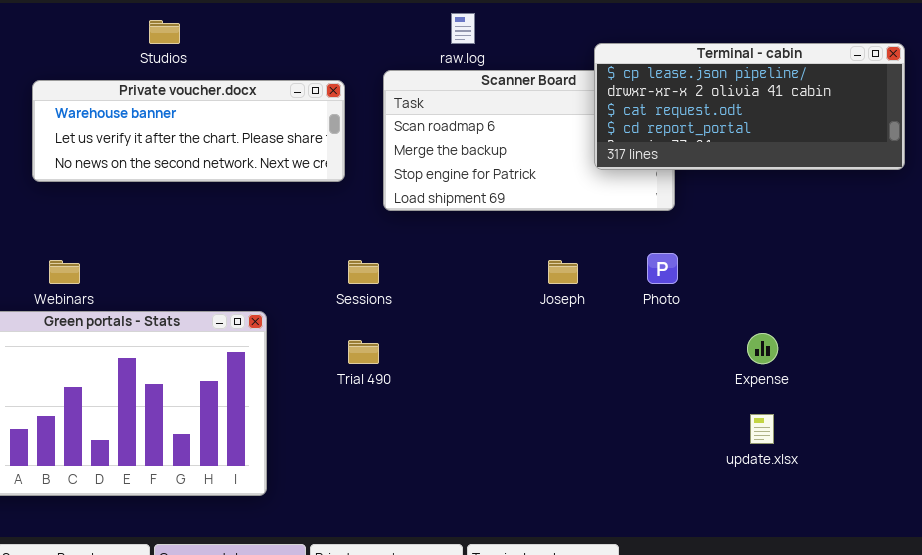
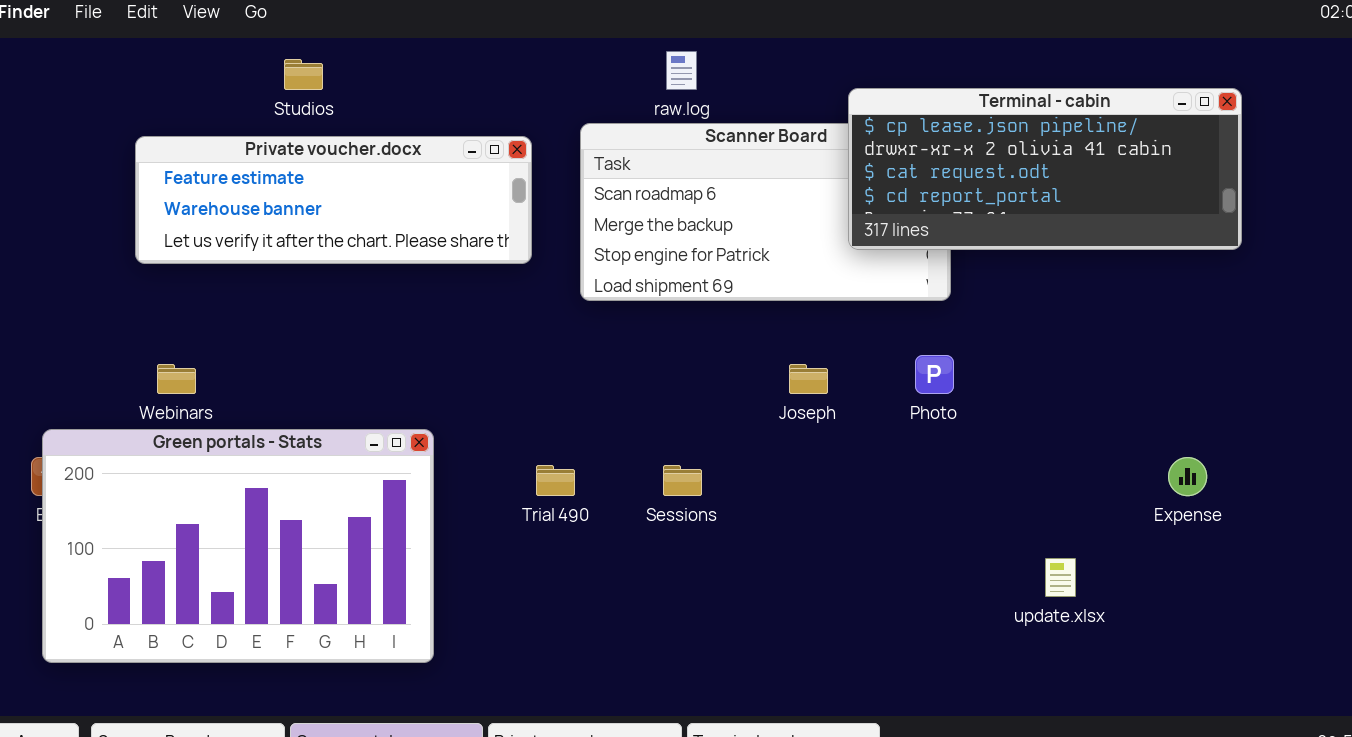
Private voucher.docx: [32,80,345,182] -> [135,136,532,264], scrolled up 1 row
Sessions: [348,260,379,284] -> [663,465,702,496], moved
Expense: [747,333,778,364] -> [1168,457,1207,496], moved

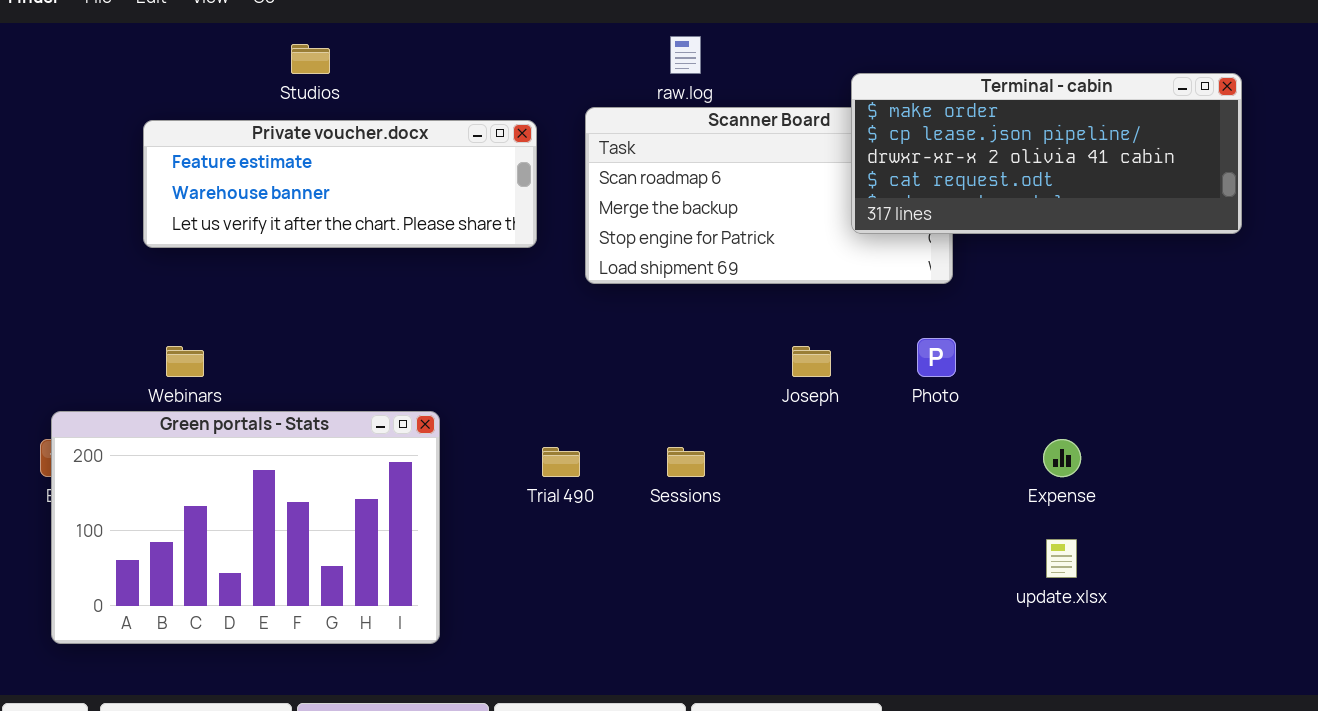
Terminal - cabin: [848,88,1242,250] -> [851,73,1242,234], scrolled up 1 row
Expense: [1168,457,1207,496] -> [1043,439,1081,477], moved

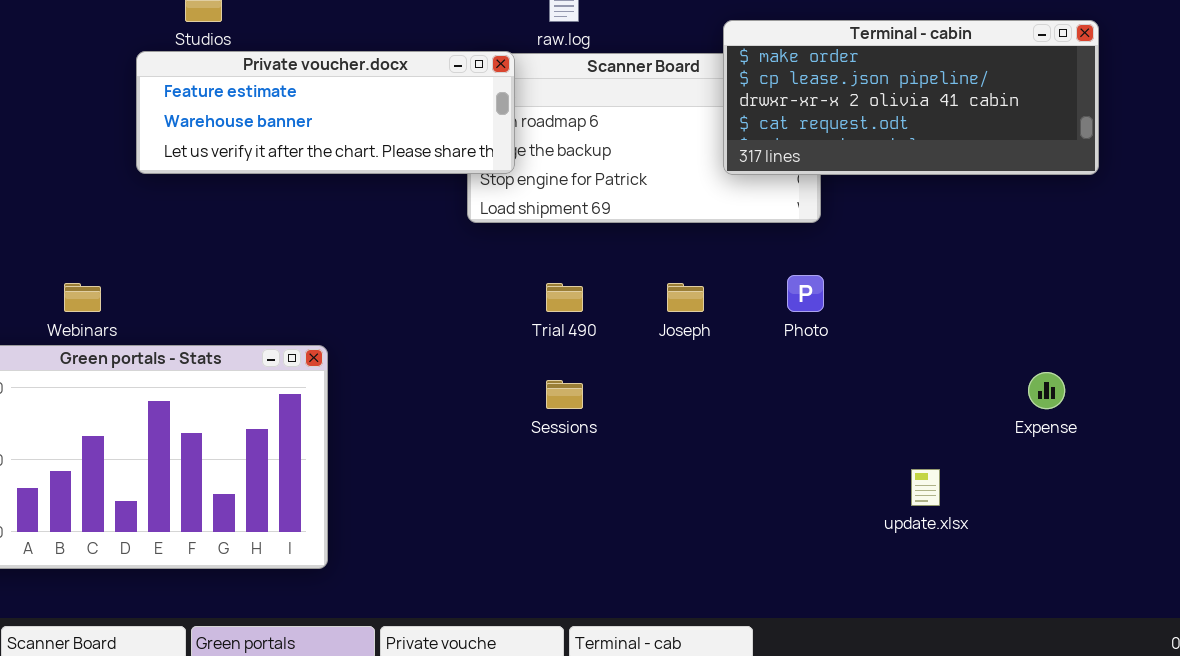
Private voucher.docx: [143,120,537,248] -> [136,51,515,174], moved
Expense: [1043,439,1081,477] -> [1028,372,1065,409], moved
Trial 490: [542,447,580,477] -> [546,283,583,312], moved

